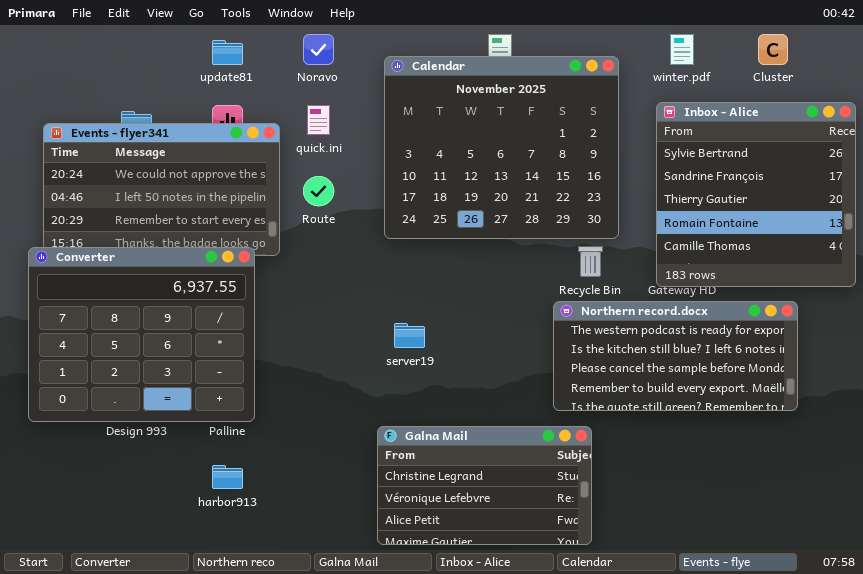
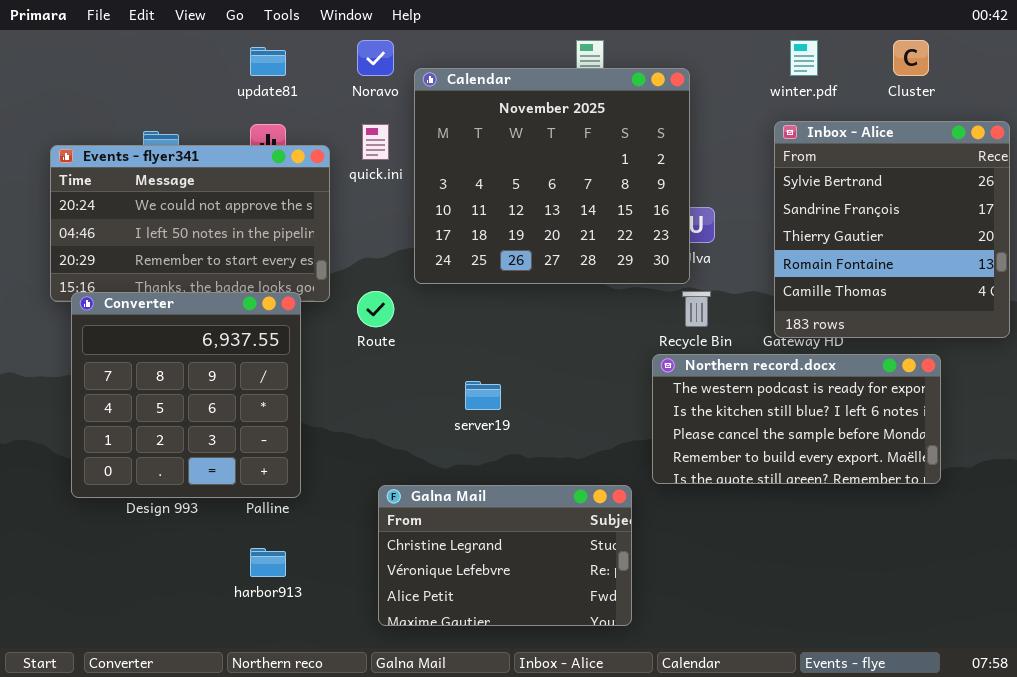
Calendar: [384,56,619,239] -> [414,68,690,284], moved
Route: [303,176,334,206] -> [357,291,394,327], moved
Converter: [28,247,255,422] -> [71,292,301,498], resized
Galna Mail: [377,426,592,545] -> [378,485,632,626], moved

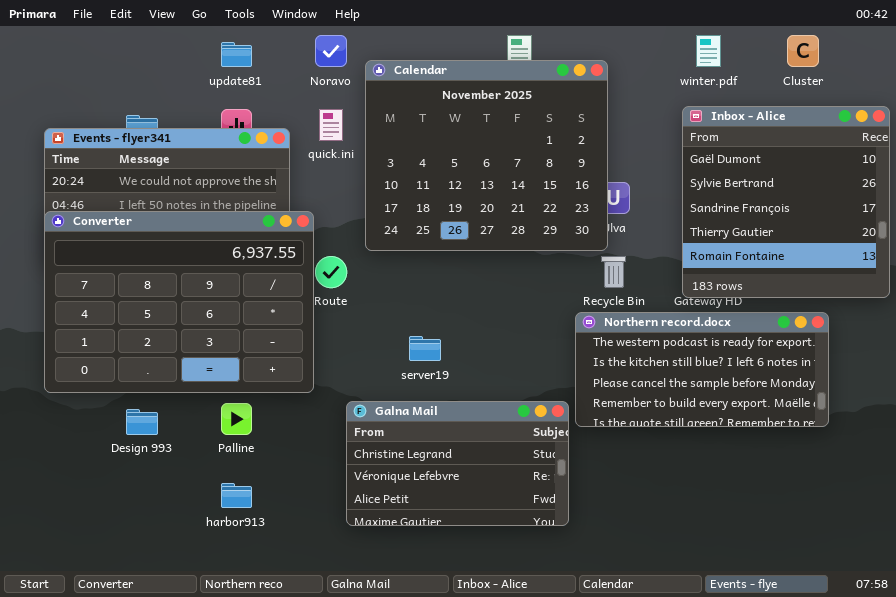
Inbox - Alice: [774,121,1010,338] -> [682,106,890,298], scrolled up 1 row
Converter: [71,292,301,498] -> [44,211,314,393], moved, resized
Galna Mail: [378,485,632,626] -> [346,401,569,526], moved

